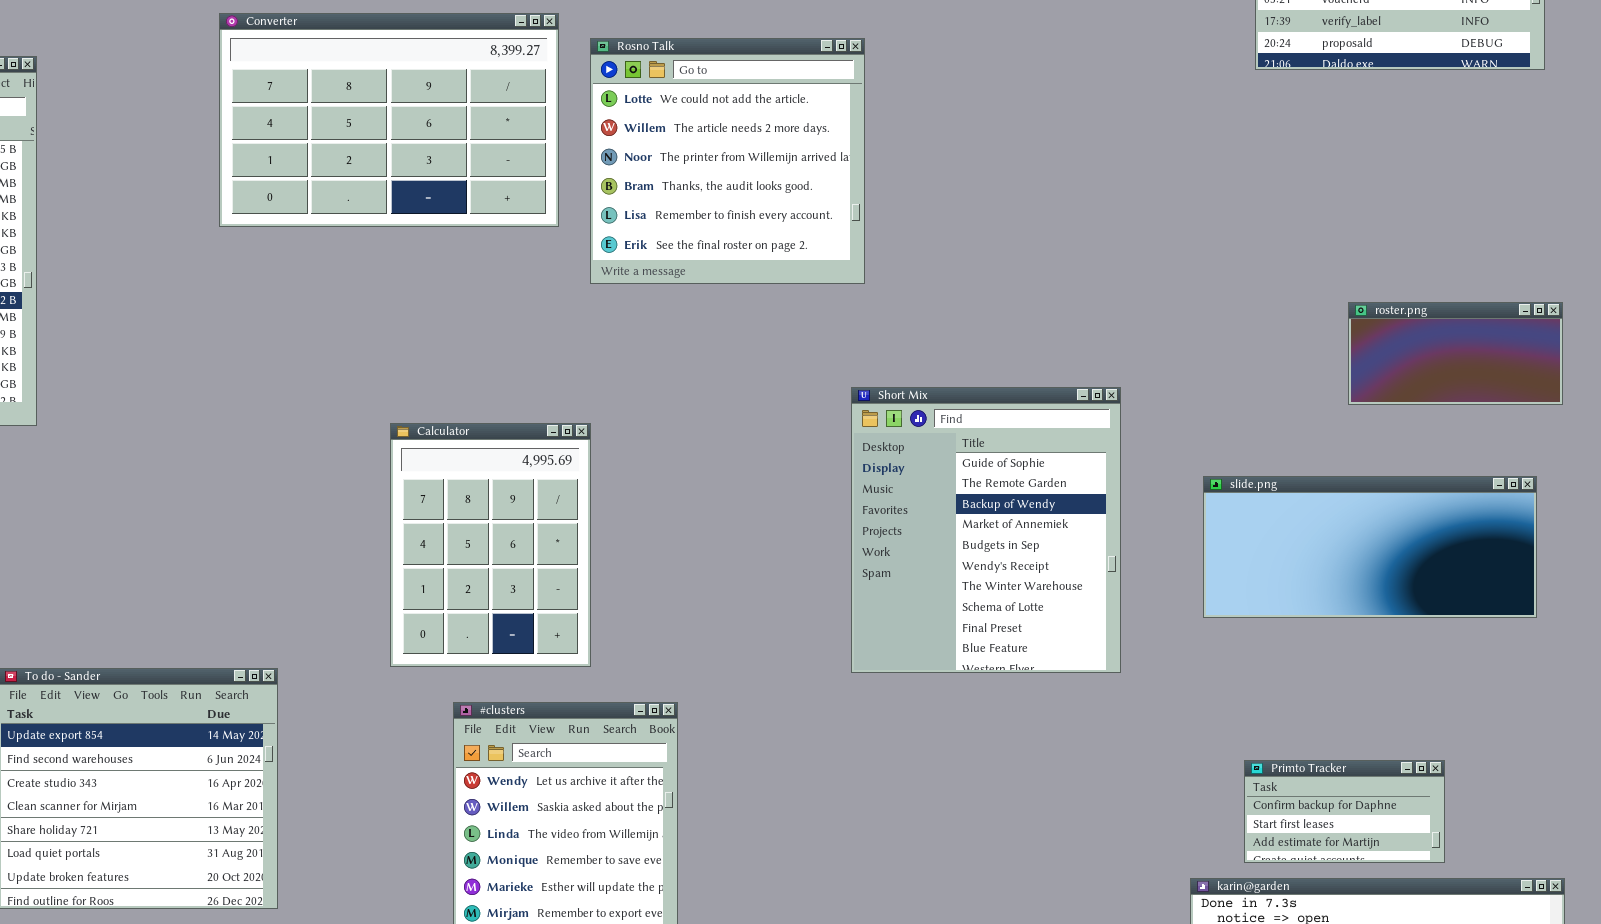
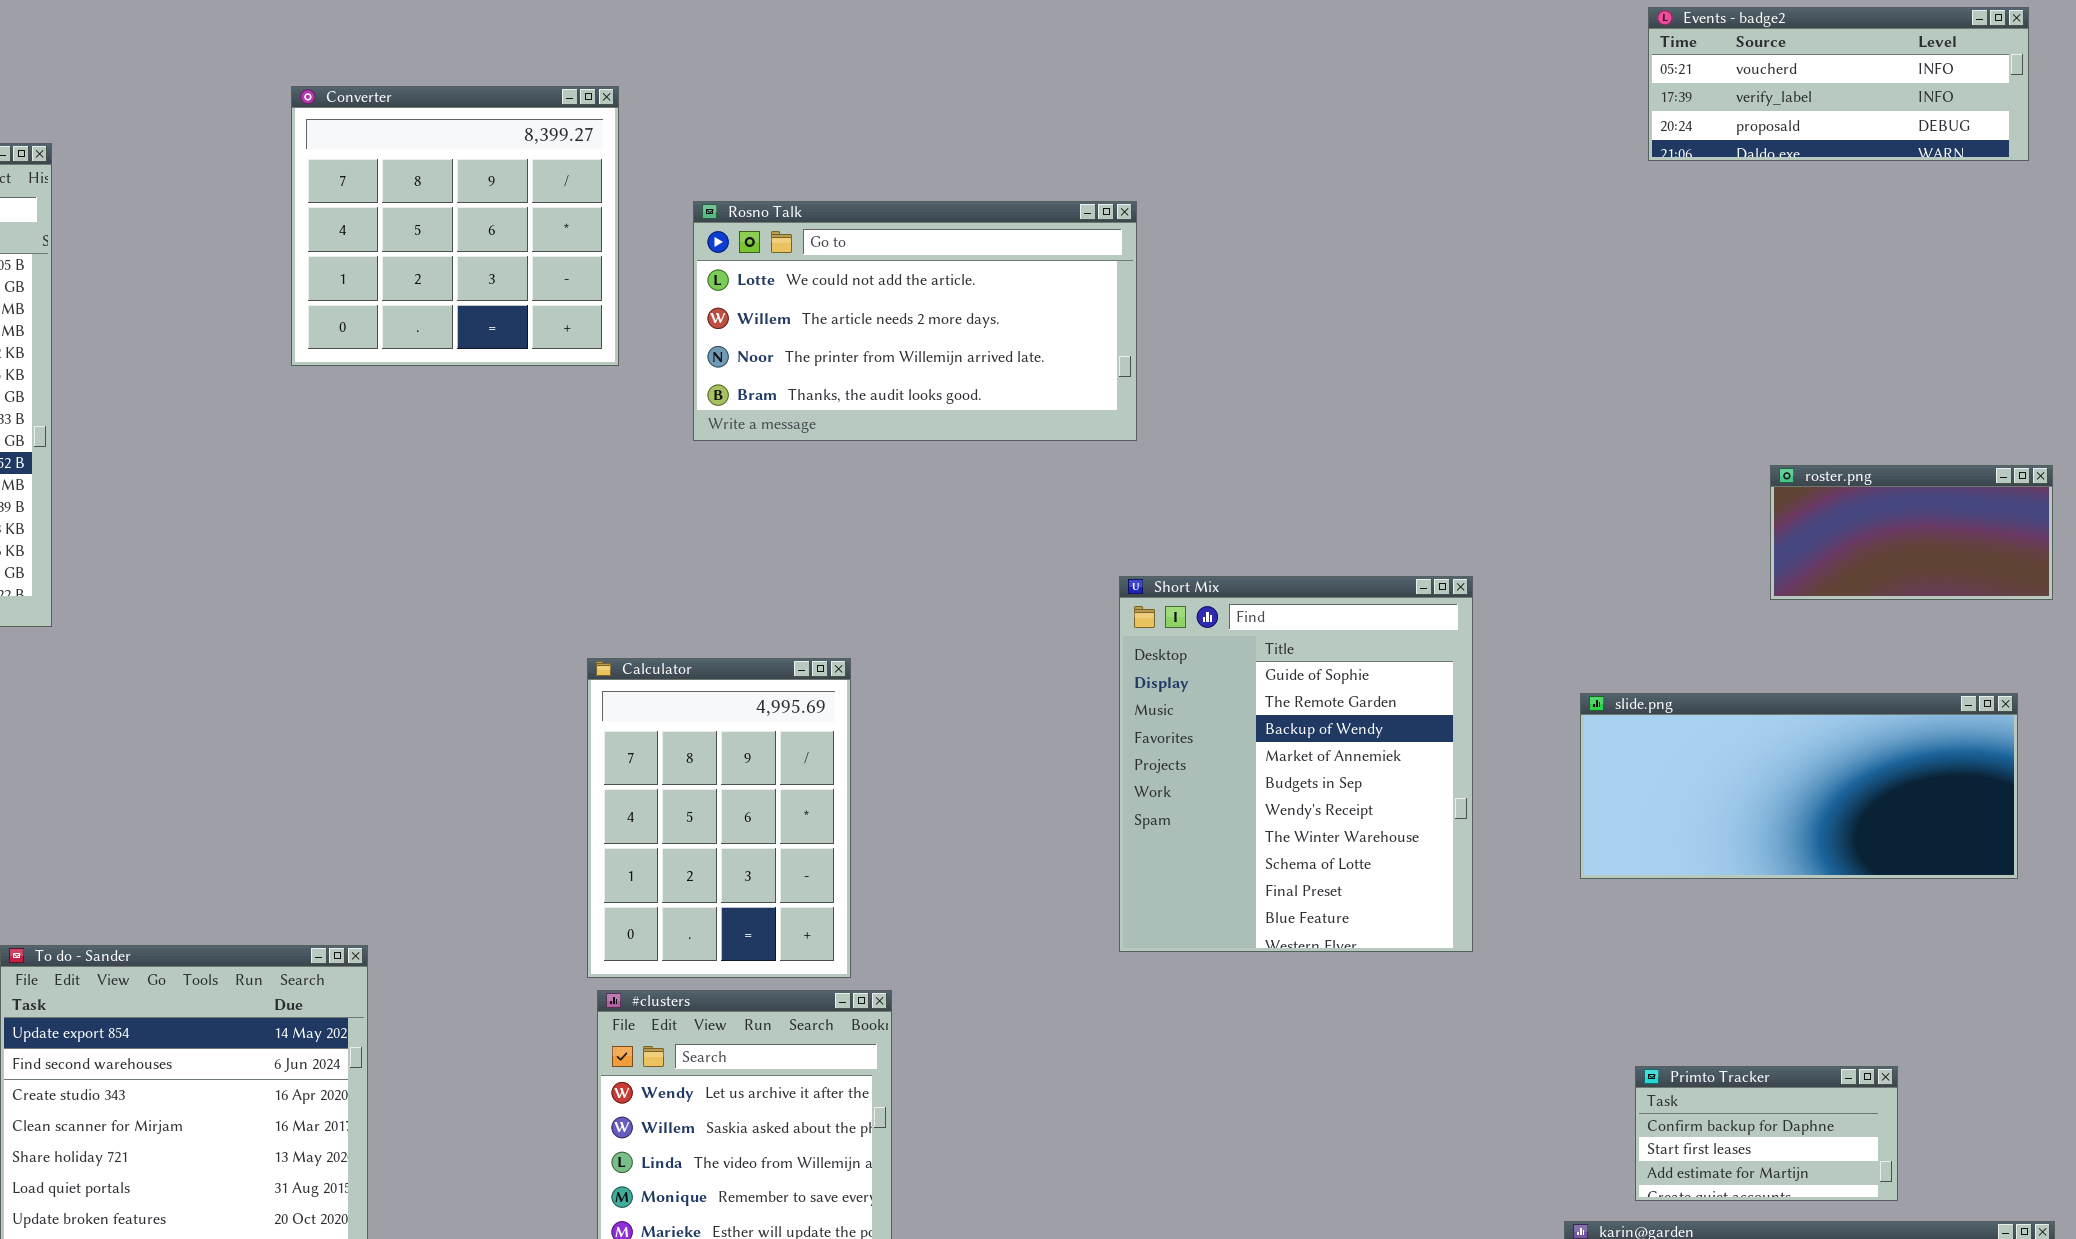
Converter: [219,13,559,227] -> [291,86,619,366], resized
Rosno Talk: [590,38,865,284] -> [693,201,1137,441], resized
Calculator: [390,423,591,667] -> [587,658,851,978], moved

